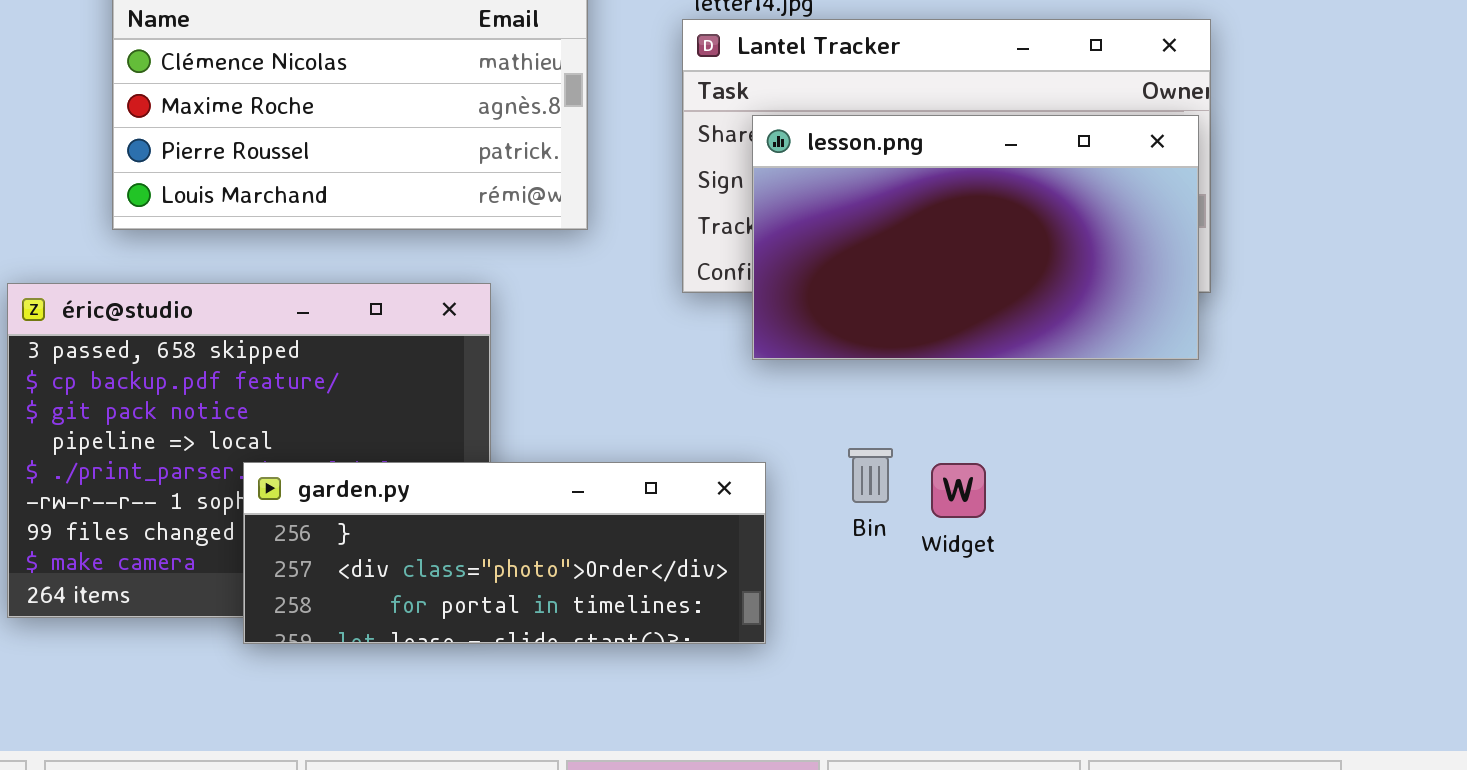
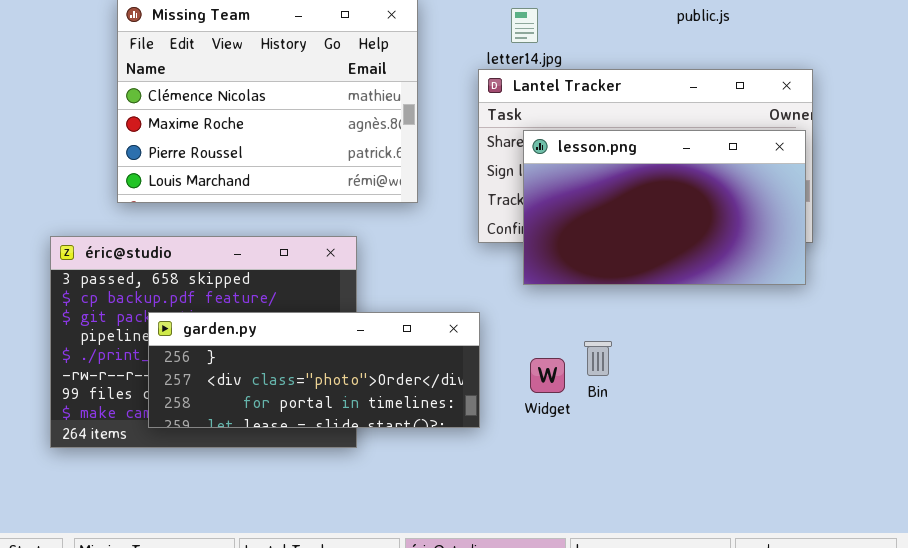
garden.py: [243,462,766,644] -> [148,312,480,428], moved
Widget: [931,463,986,518] -> [530,358,565,393], moved

